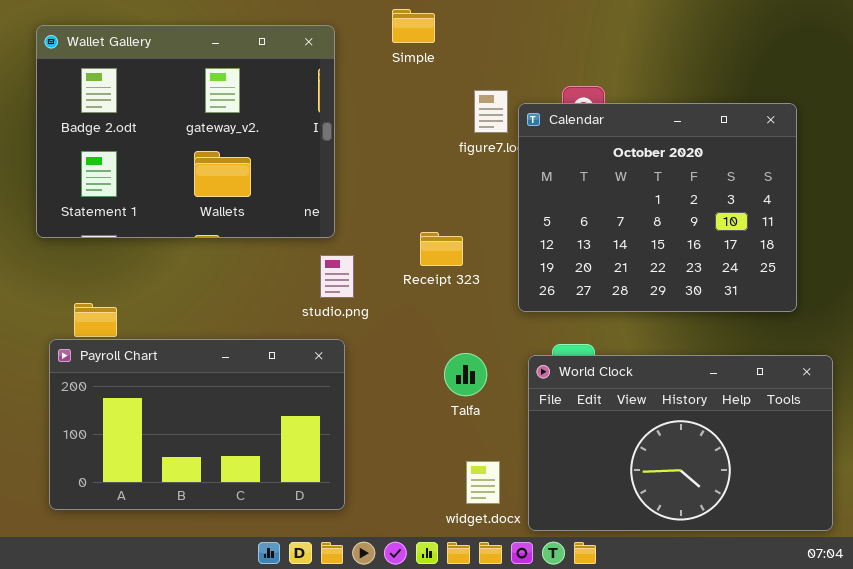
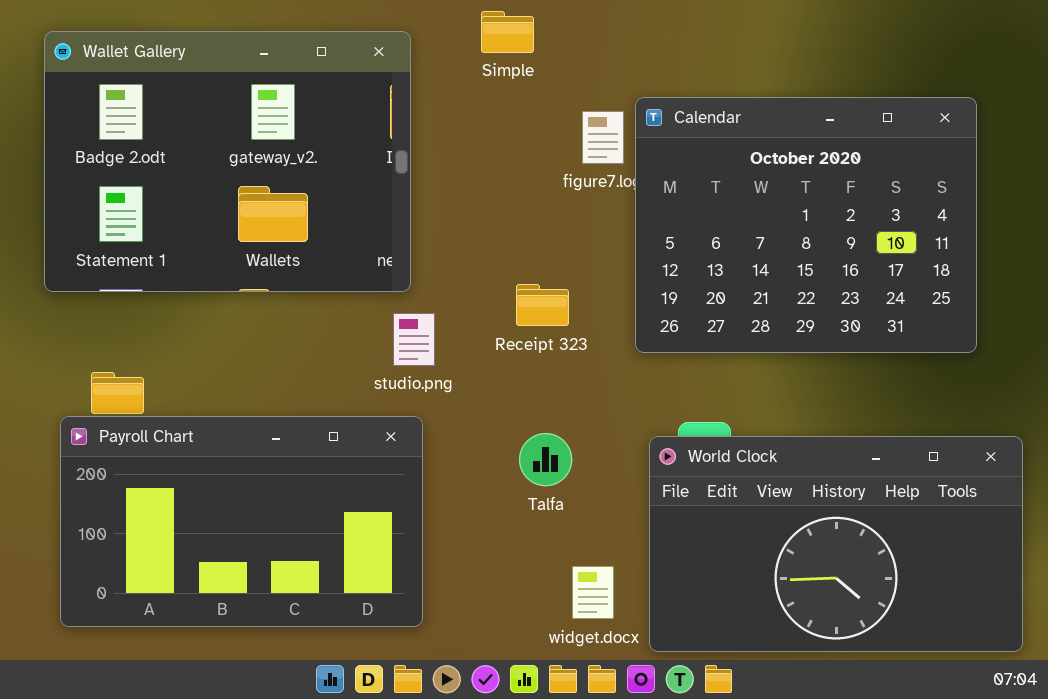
Calendar: [518,103,797,312] -> [635,97,977,353], moved
Talfa: [444,353,487,396] -> [519,433,572,486], moved

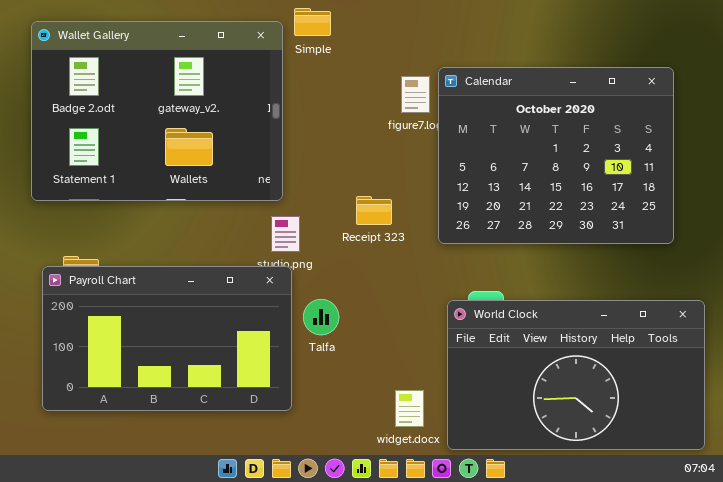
Simple: [481,11,534,53] -> [294,8,331,36], moved
Payroll Chart: [60,416,423,627] -> [42,266,292,411], moved
Talfa: [519,433,572,486] -> [303,299,339,335], moved

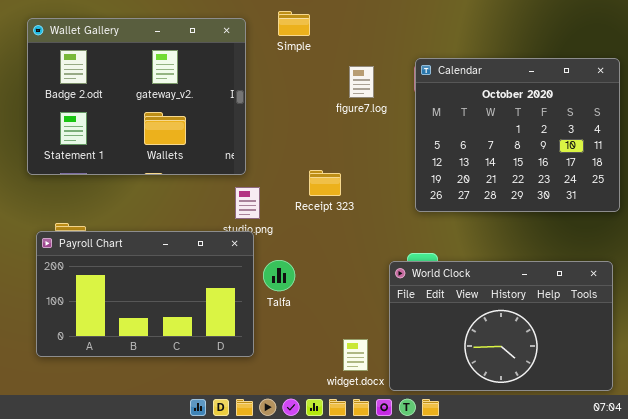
Simple: [294,8,331,36] -> [278,11,310,36], moved
Calendar: [438,67,674,244] -> [415,58,620,212], moved

